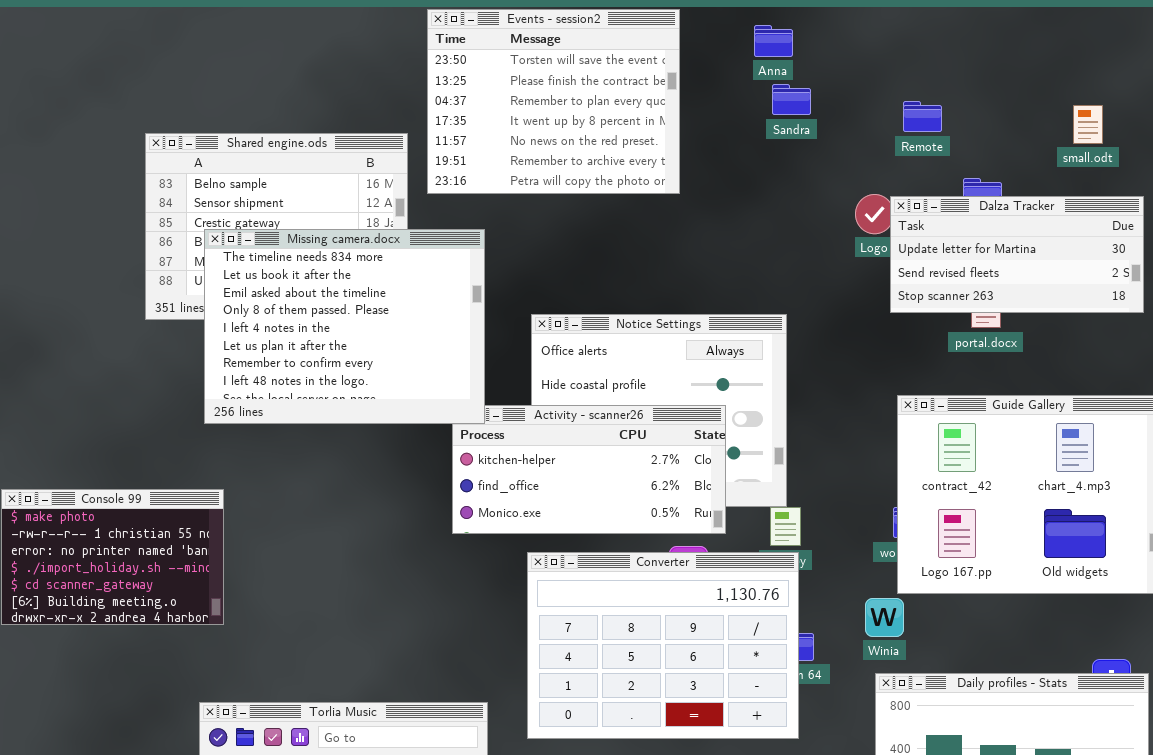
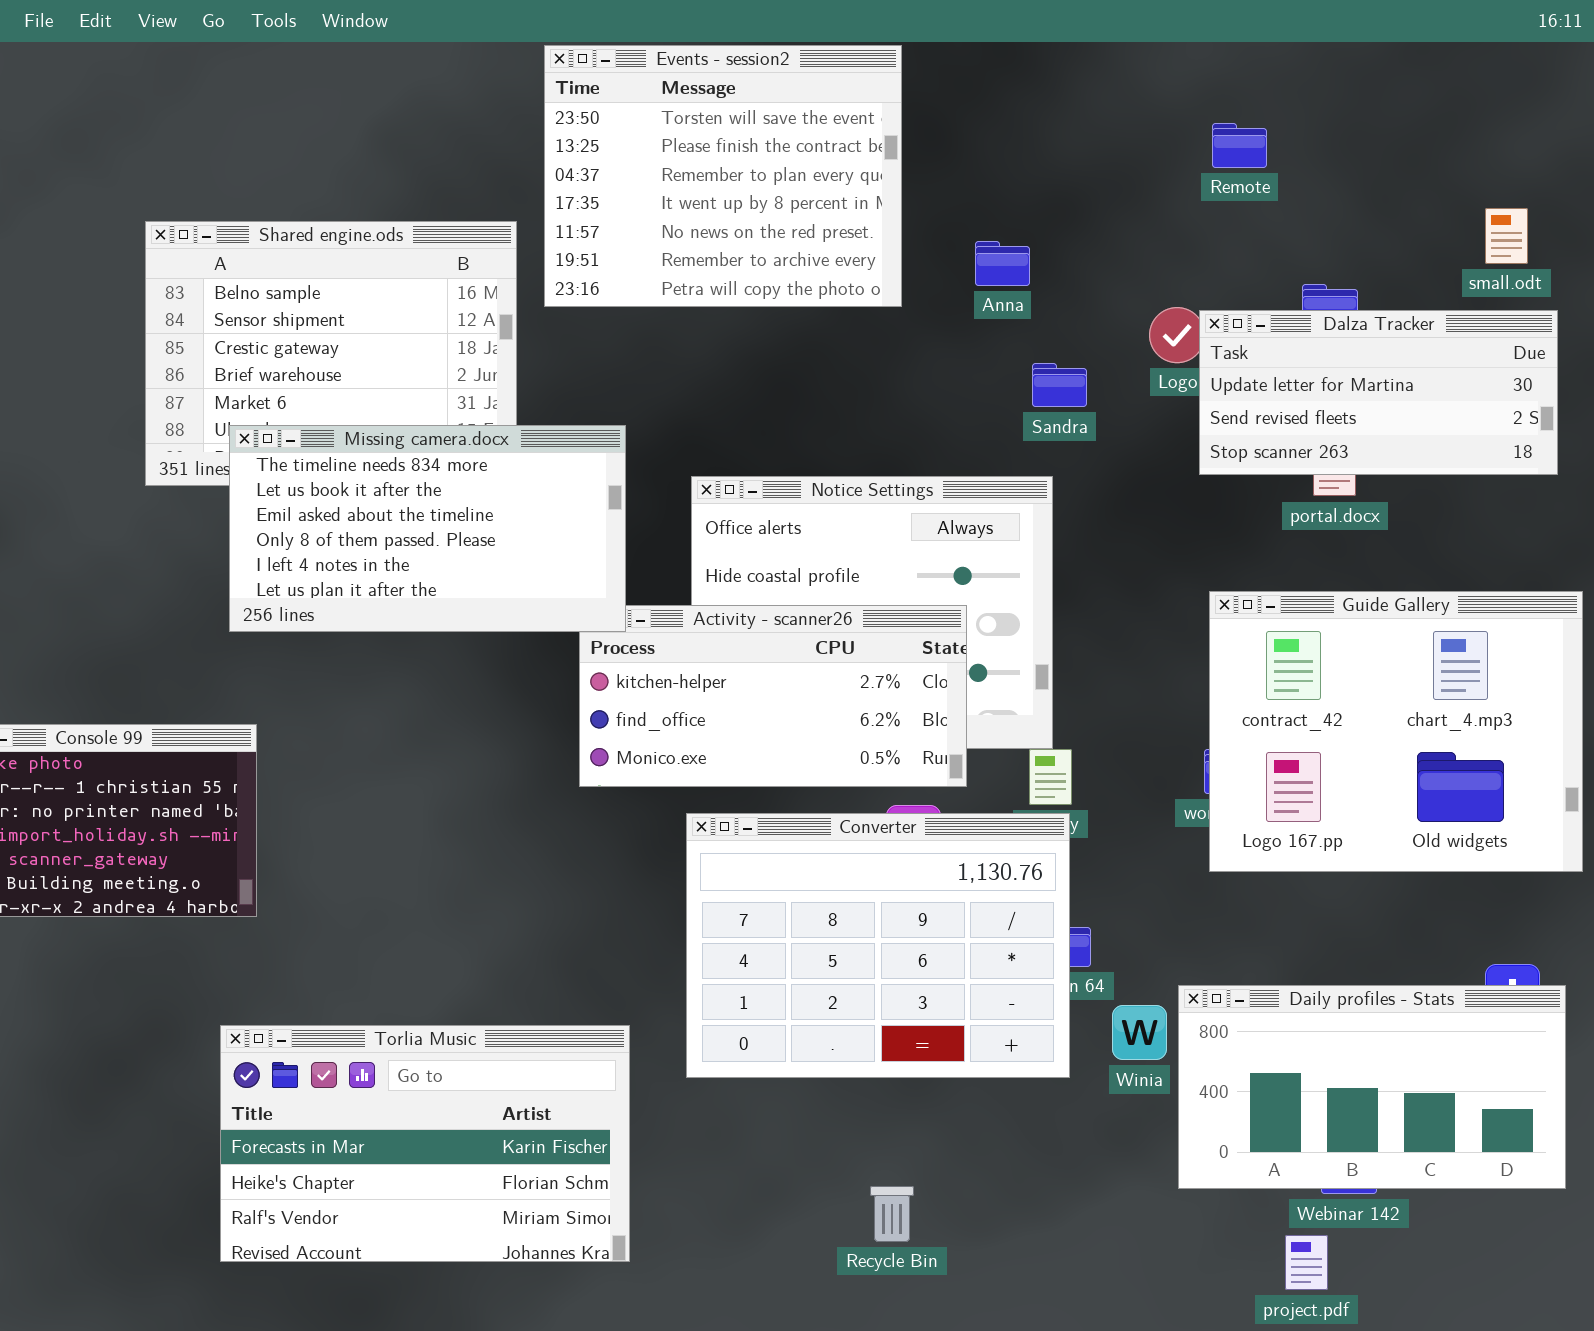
Anna: [754,25,793,57] -> [975,241,1030,286], moved
Sandra: [772,84,811,115] -> [1032,363,1087,407], moved
Remote: [903,101,942,132] -> [1212,123,1267,168], moved
small.odt: [1073,105,1103,144] -> [1485,208,1528,264], moved
Missing camera.docx: [204,229,485,424] -> [229,425,626,632], resized
Winia: [865,598,904,637] -> [1112,1005,1167,1060], moved

